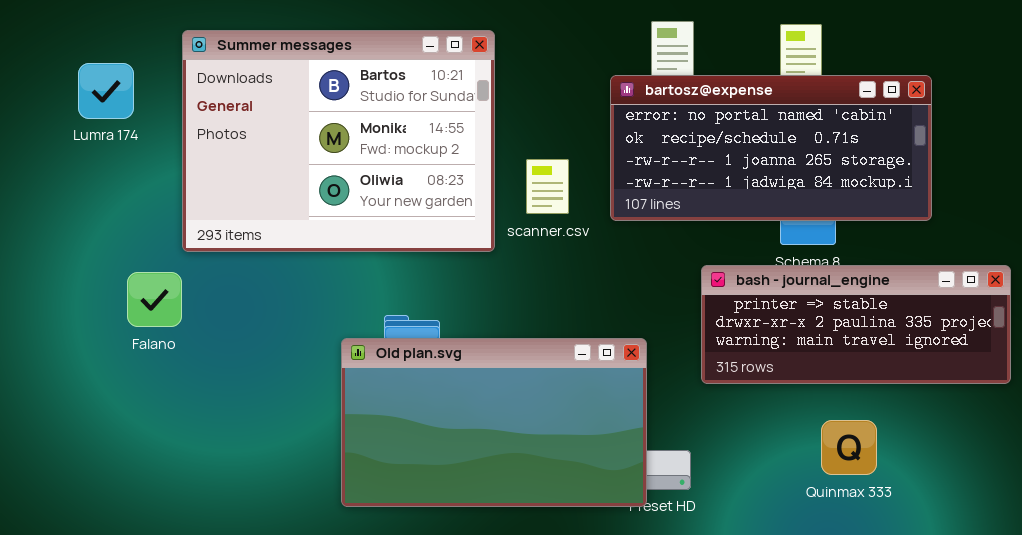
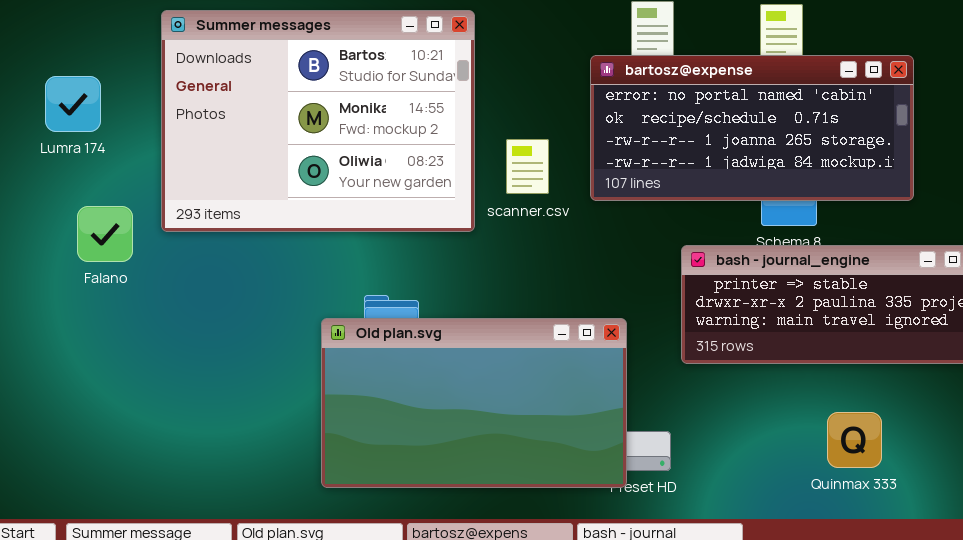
Lumra 174: [78,63,134,119] -> [45,76,101,132], moved
Falano: [127,272,182,327] -> [77,206,133,262], moved
Quinmax 333: [821,420,877,475] -> [827,412,882,468], moved

